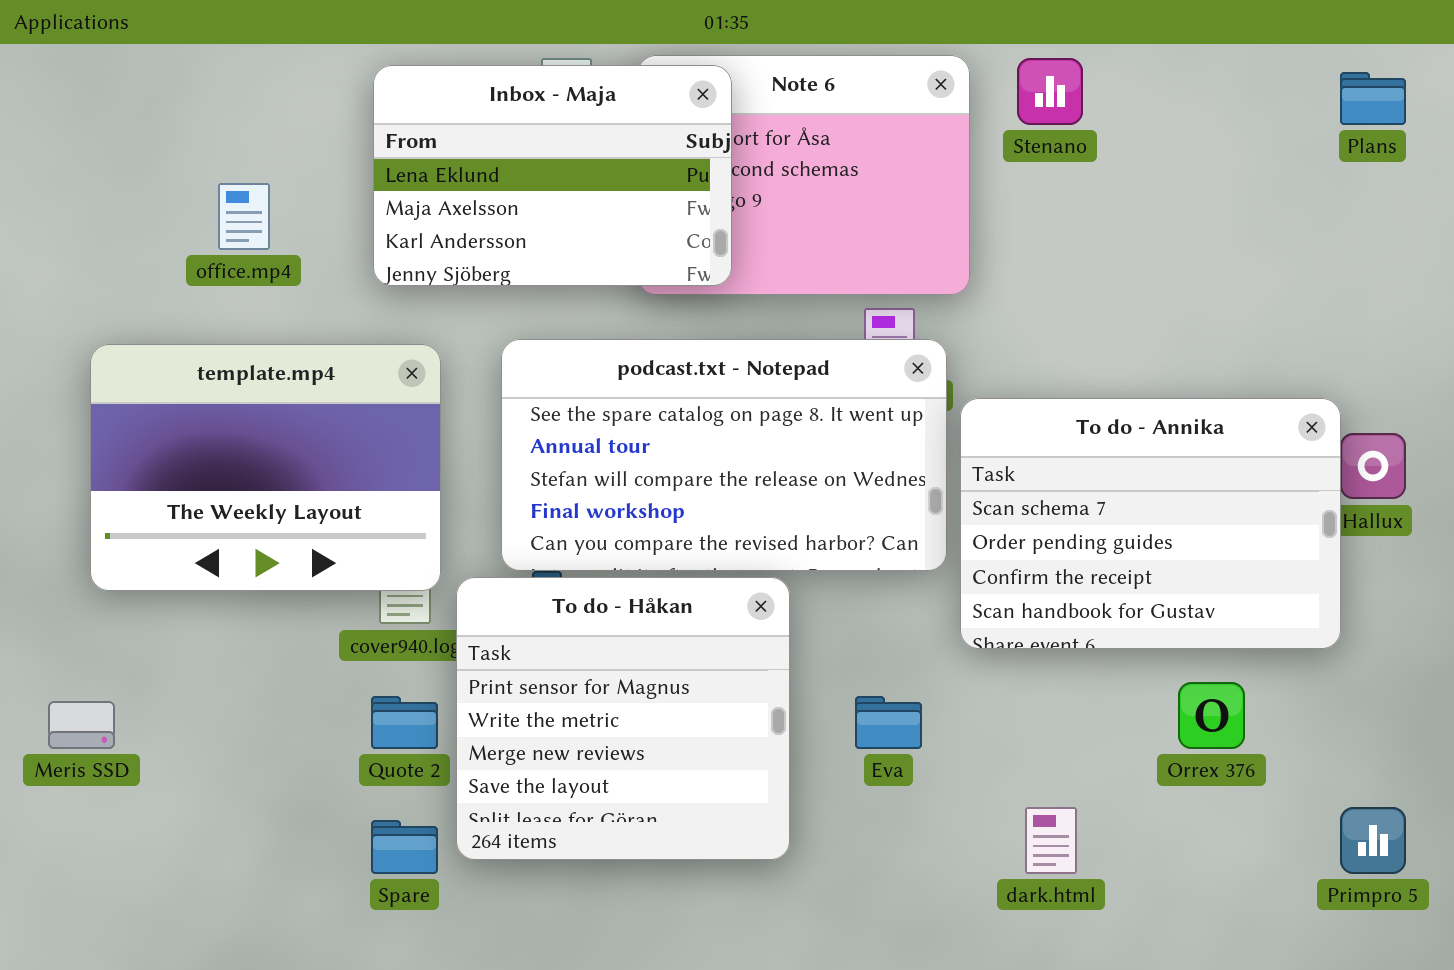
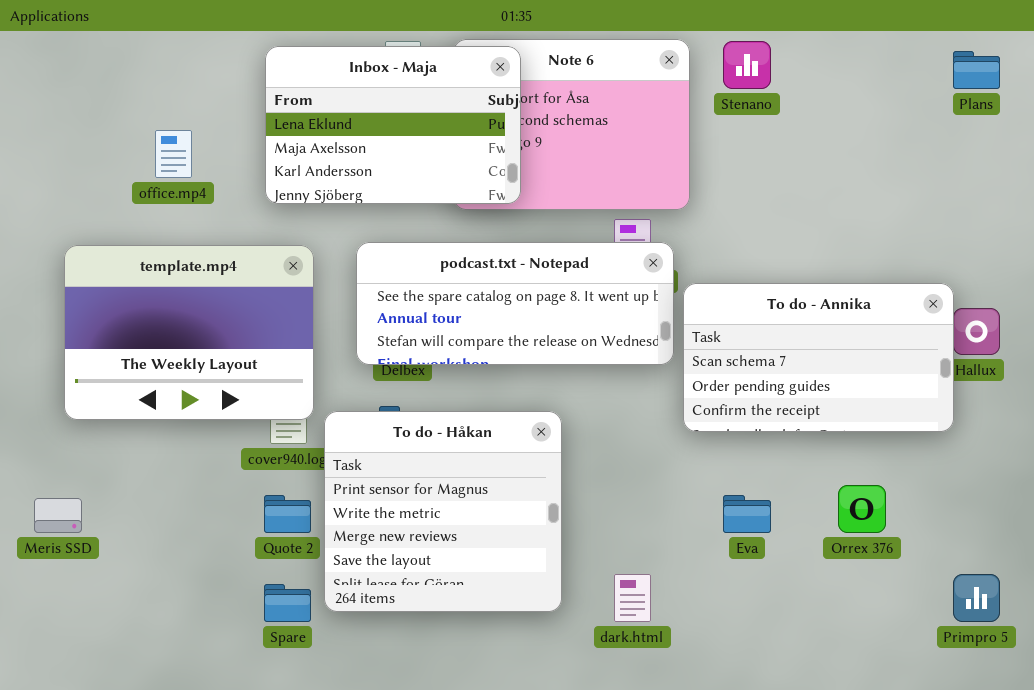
podcast.txt - Notepad: [501,339,947,571] -> [356,242,674,365], resized
To do - Annika: [960,398,1341,649] -> [683,283,954,432], resized
Eva: [855,696,922,749] -> [723,495,771,533], moved
dark.html: [1025,807,1077,874] -> [614,574,651,622], moved

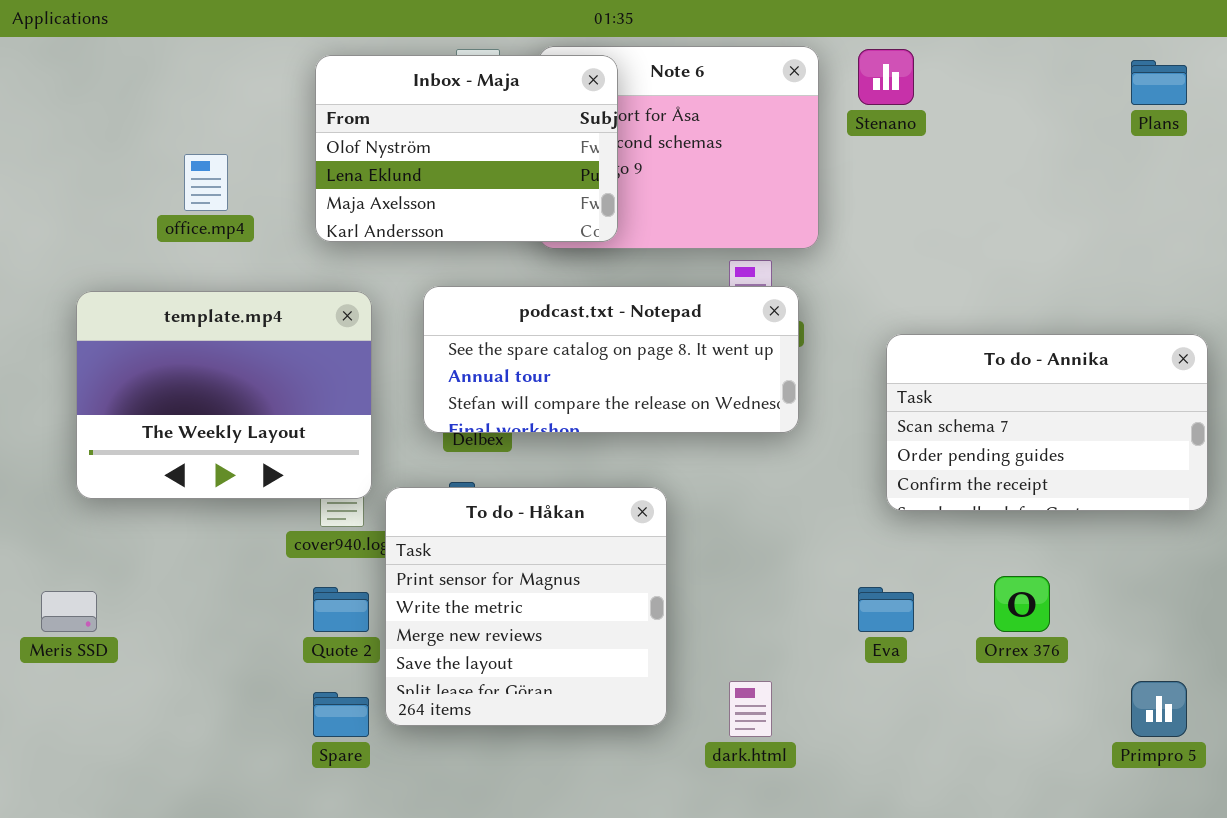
Inbox - Maja: [265,46,521,204] -> [315,55,618,242], scrolled up 1 row
To do - Annika: [683,283,954,432] -> [886,334,1208,511], moved

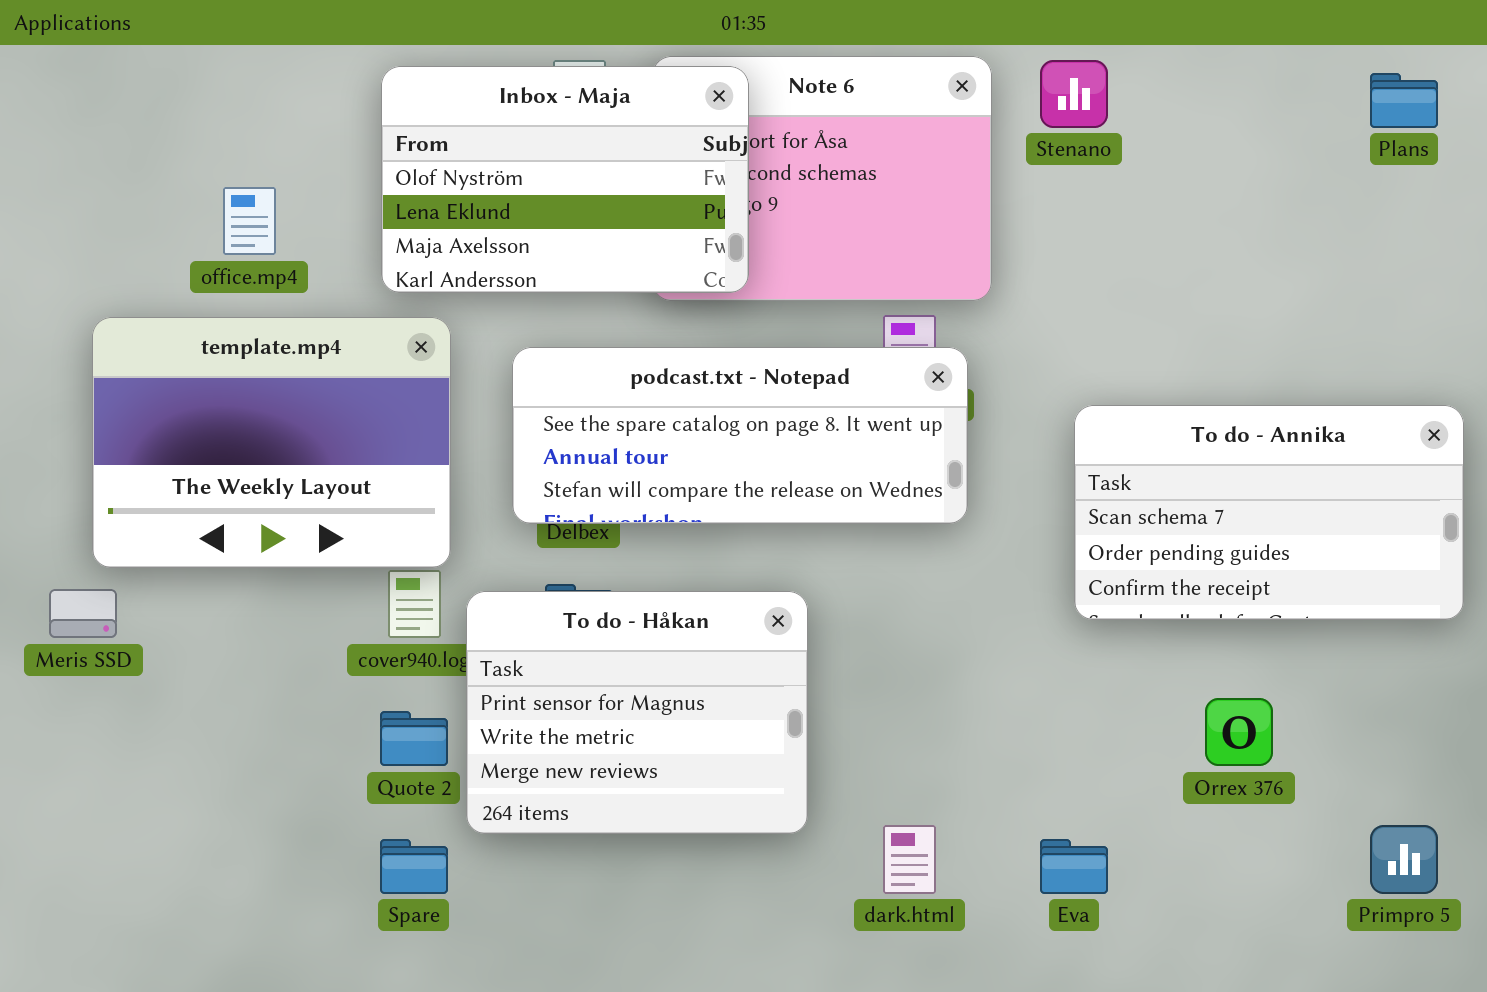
template.mp4: [76,291,372,499] -> [92,317,451,568], moved
To do - Håkan: [385,487,667,726] -> [466,591,808,834], resized
Eva: [858,587,914,632] -> [1040,839,1108,894], moved
Meris SSD: [41,591,97,632] -> [49,589,117,638], moved

